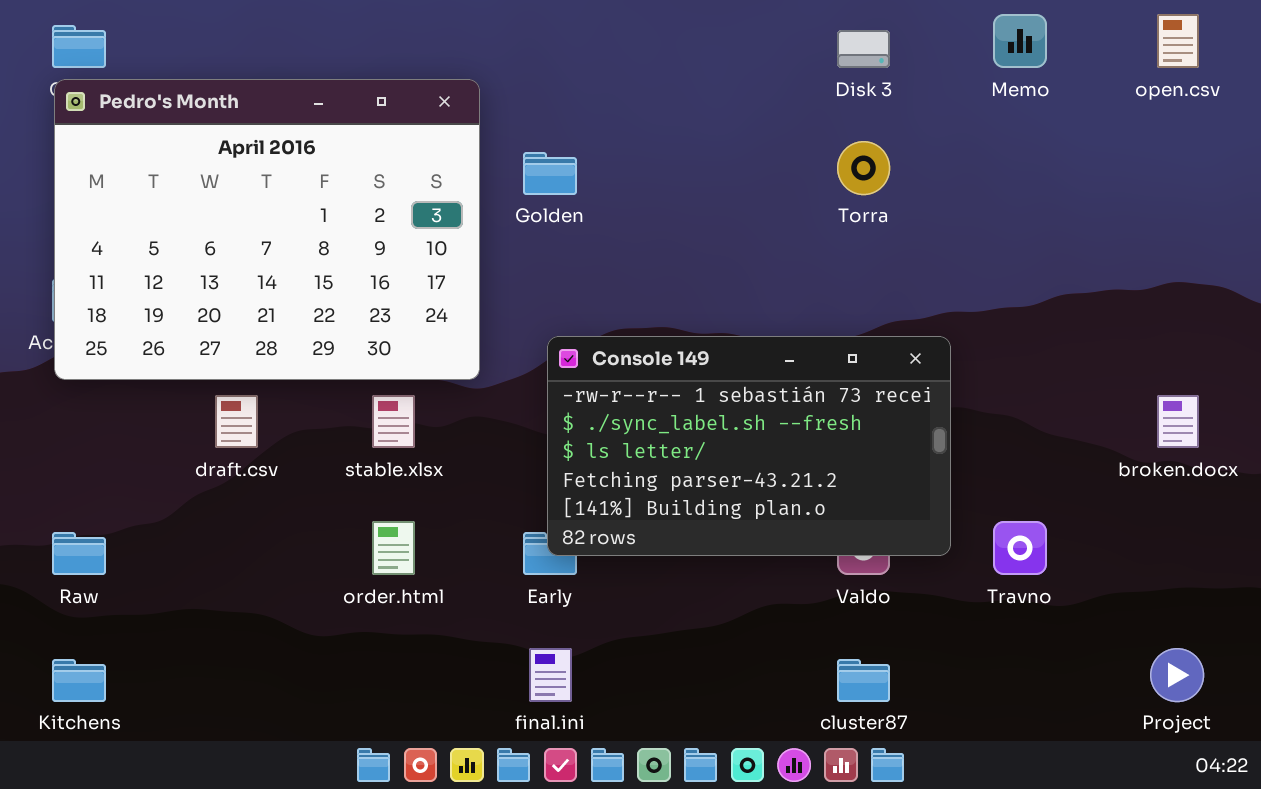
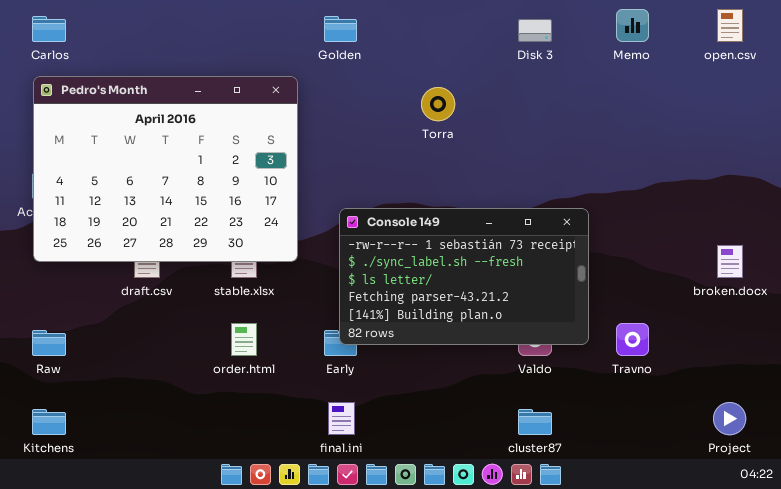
Pedro's Month: [54,79,480,380] -> [33,76,298,262], moved
Torra: [837,141,890,195] -> [421,87,455,121], moved
Golden: [523,152,577,195] -> [324,16,357,42], moved

